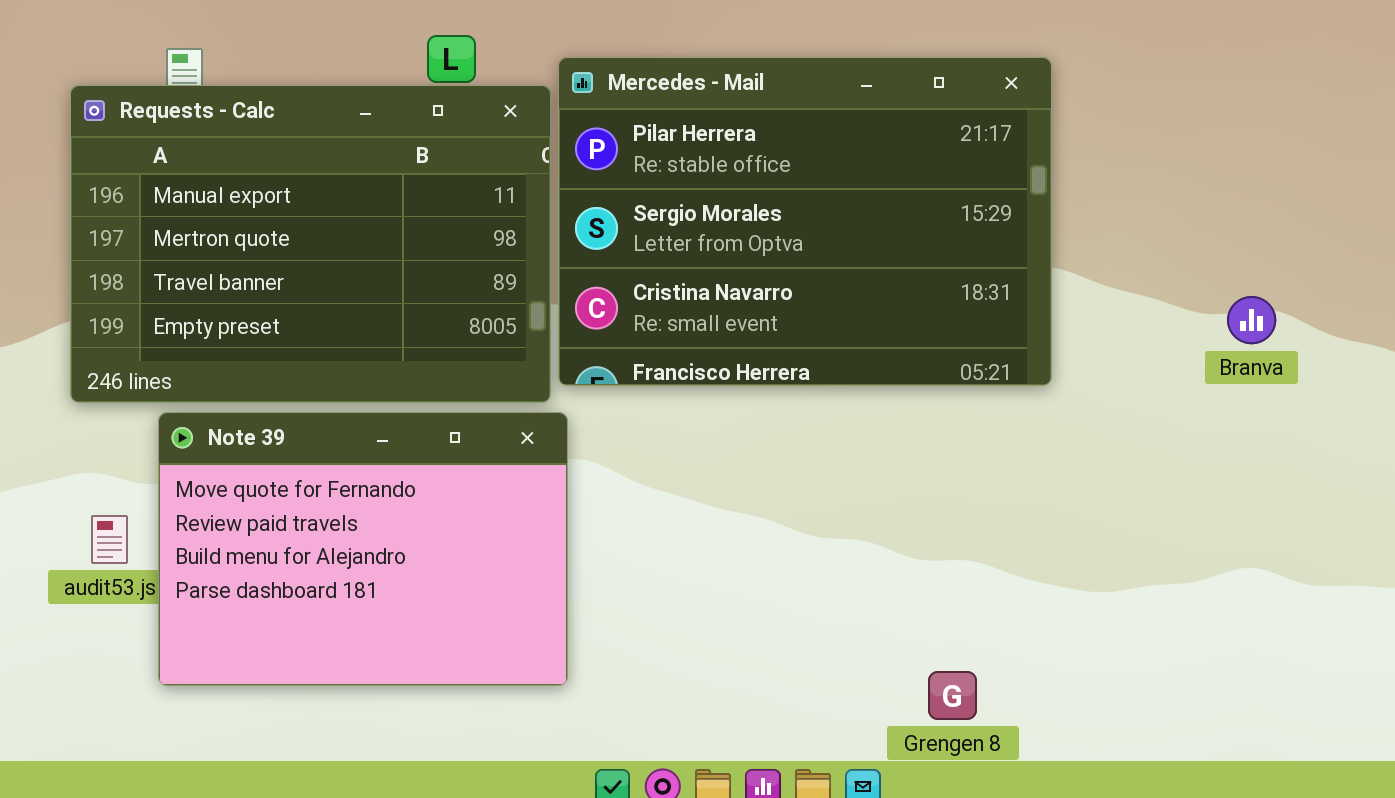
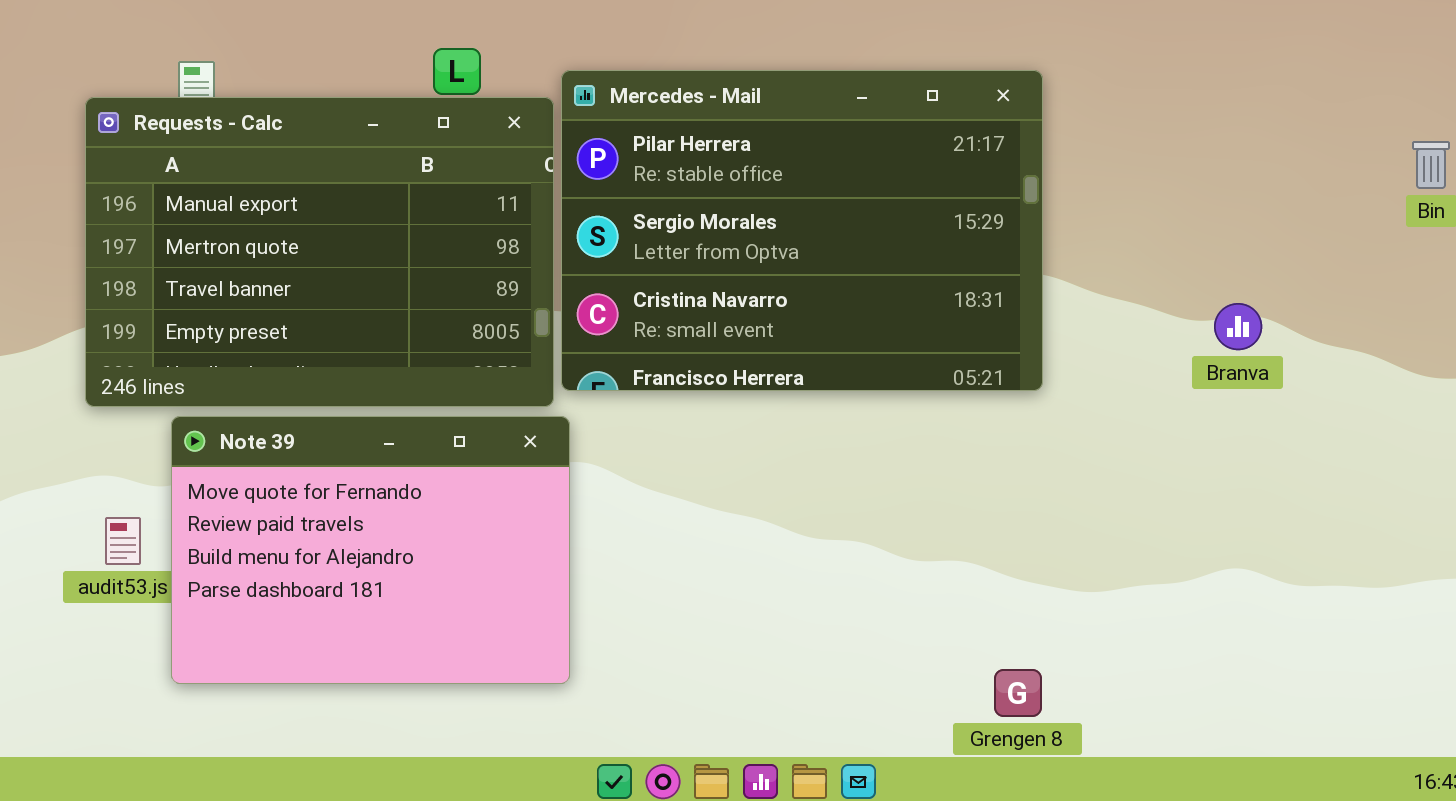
Grengen 8: [928,671,977,720] -> [994,669,1042,717], moved

